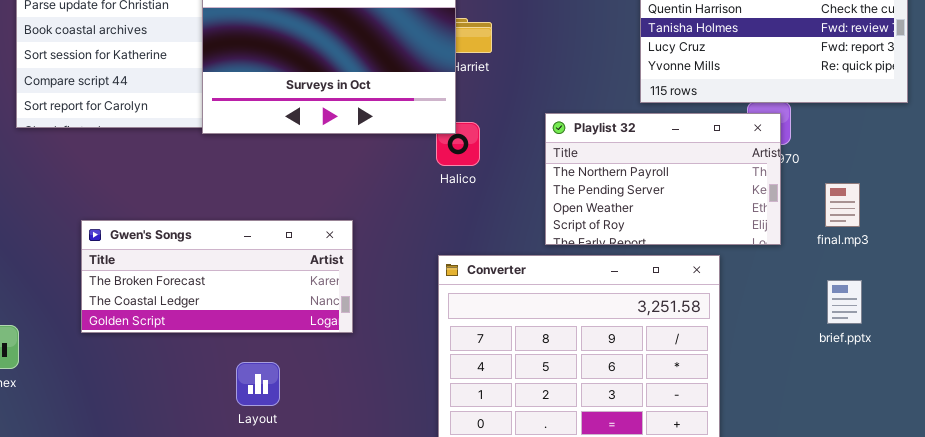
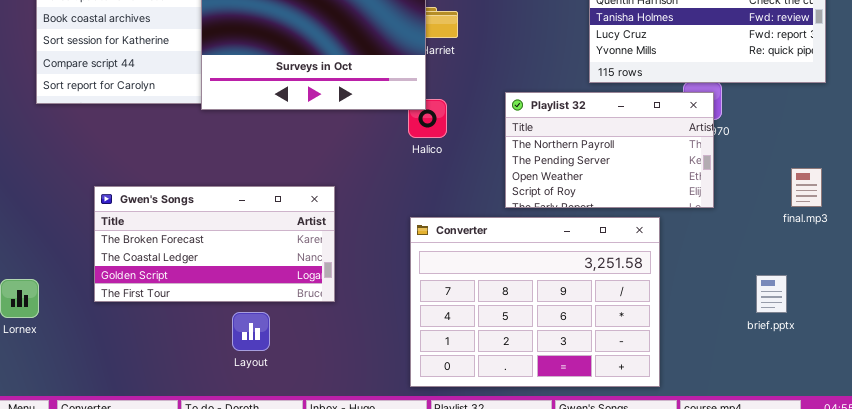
final.mp3: [825,183,860,227] -> [791,168,822,207], moved
Gwen's Songs: [81,220,353,333] -> [94,186,335,302], resized
brief.pptx: [827,280,862,324] -> [756,275,787,313], moved

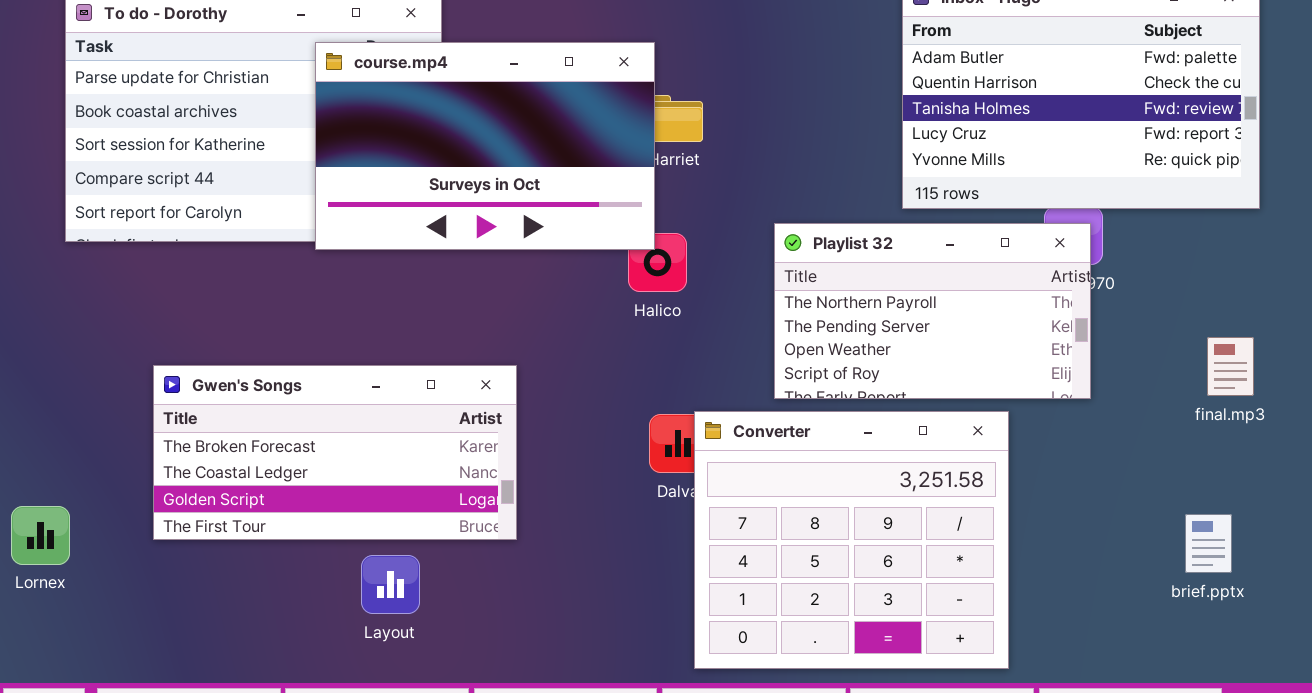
Converter: [410,217,660,387] -> [694,411,1009,669], resized
brief.pptx: [756,275,787,313] -> [1185,514,1232,573], moved

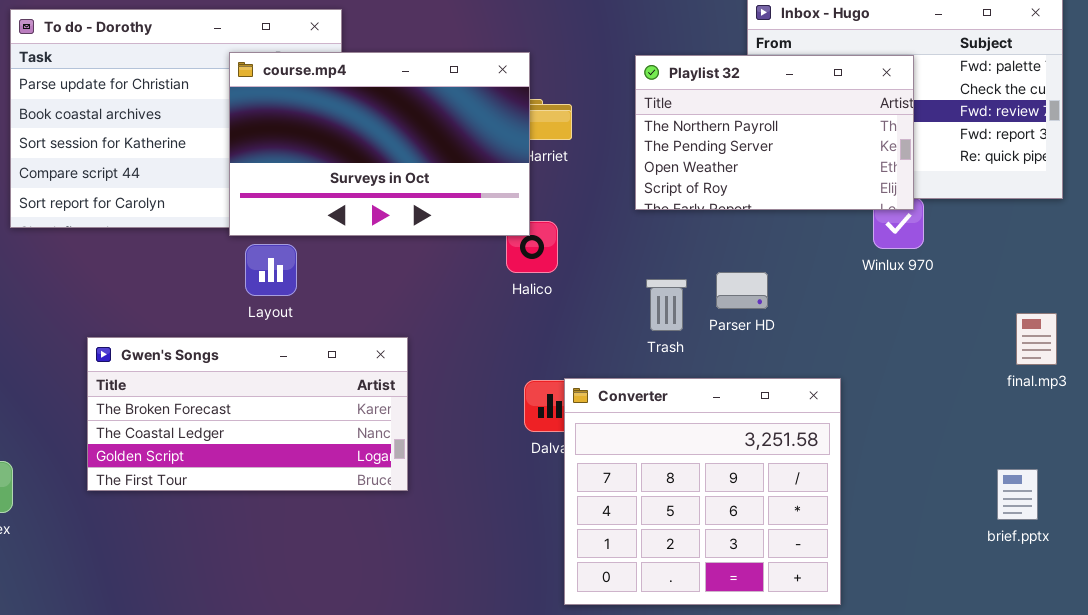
Playlist 32: [774,223,1091,399] -> [635,55,914,210], moved
Layout: [361,555,420,614] -> [245,244,297,296], moved

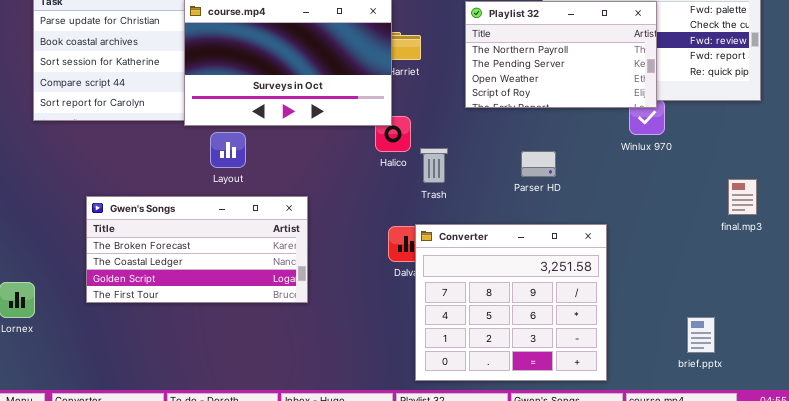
Layout: [245,244,297,296] -> [210,132,246,168], moved
Trash: [646,279,687,331] -> [420,148,448,183], moved
brief.pptx: [997,469,1038,520] -> [687,317,715,353], moved

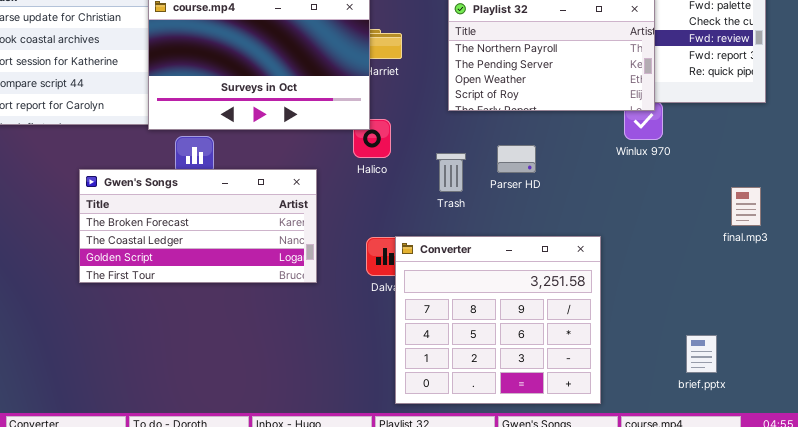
Trash: [420,148,448,183] -> [436,153,466,192], moved
Parser HD: [521,151,556,177] -> [497,145,536,173], moved
Gwen's Songs: [86,196,308,303] -> [79,169,317,283], moved

